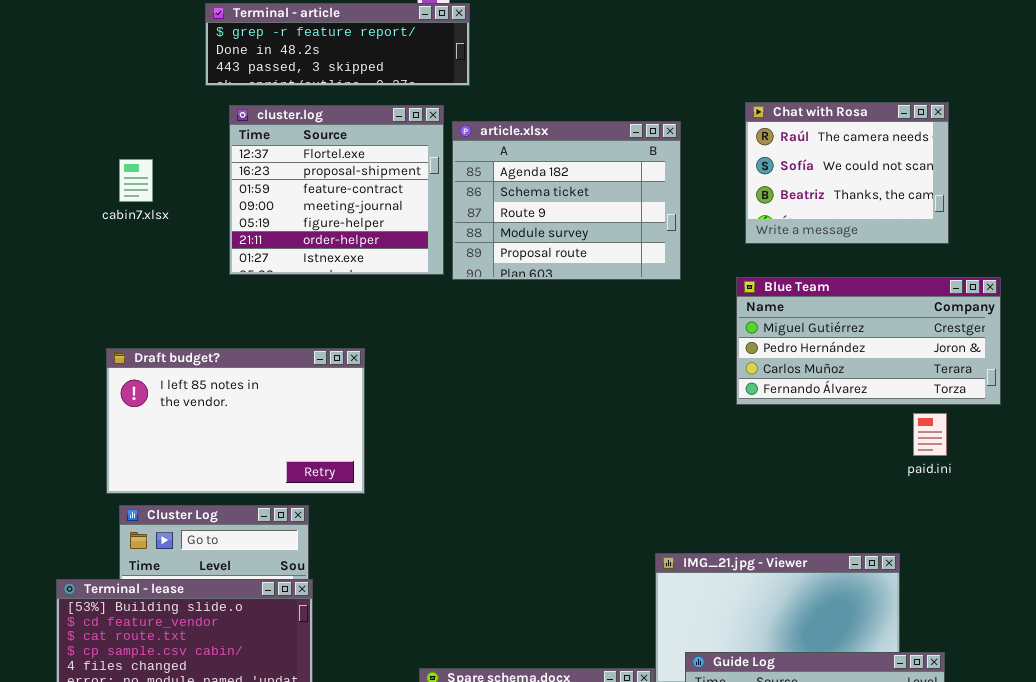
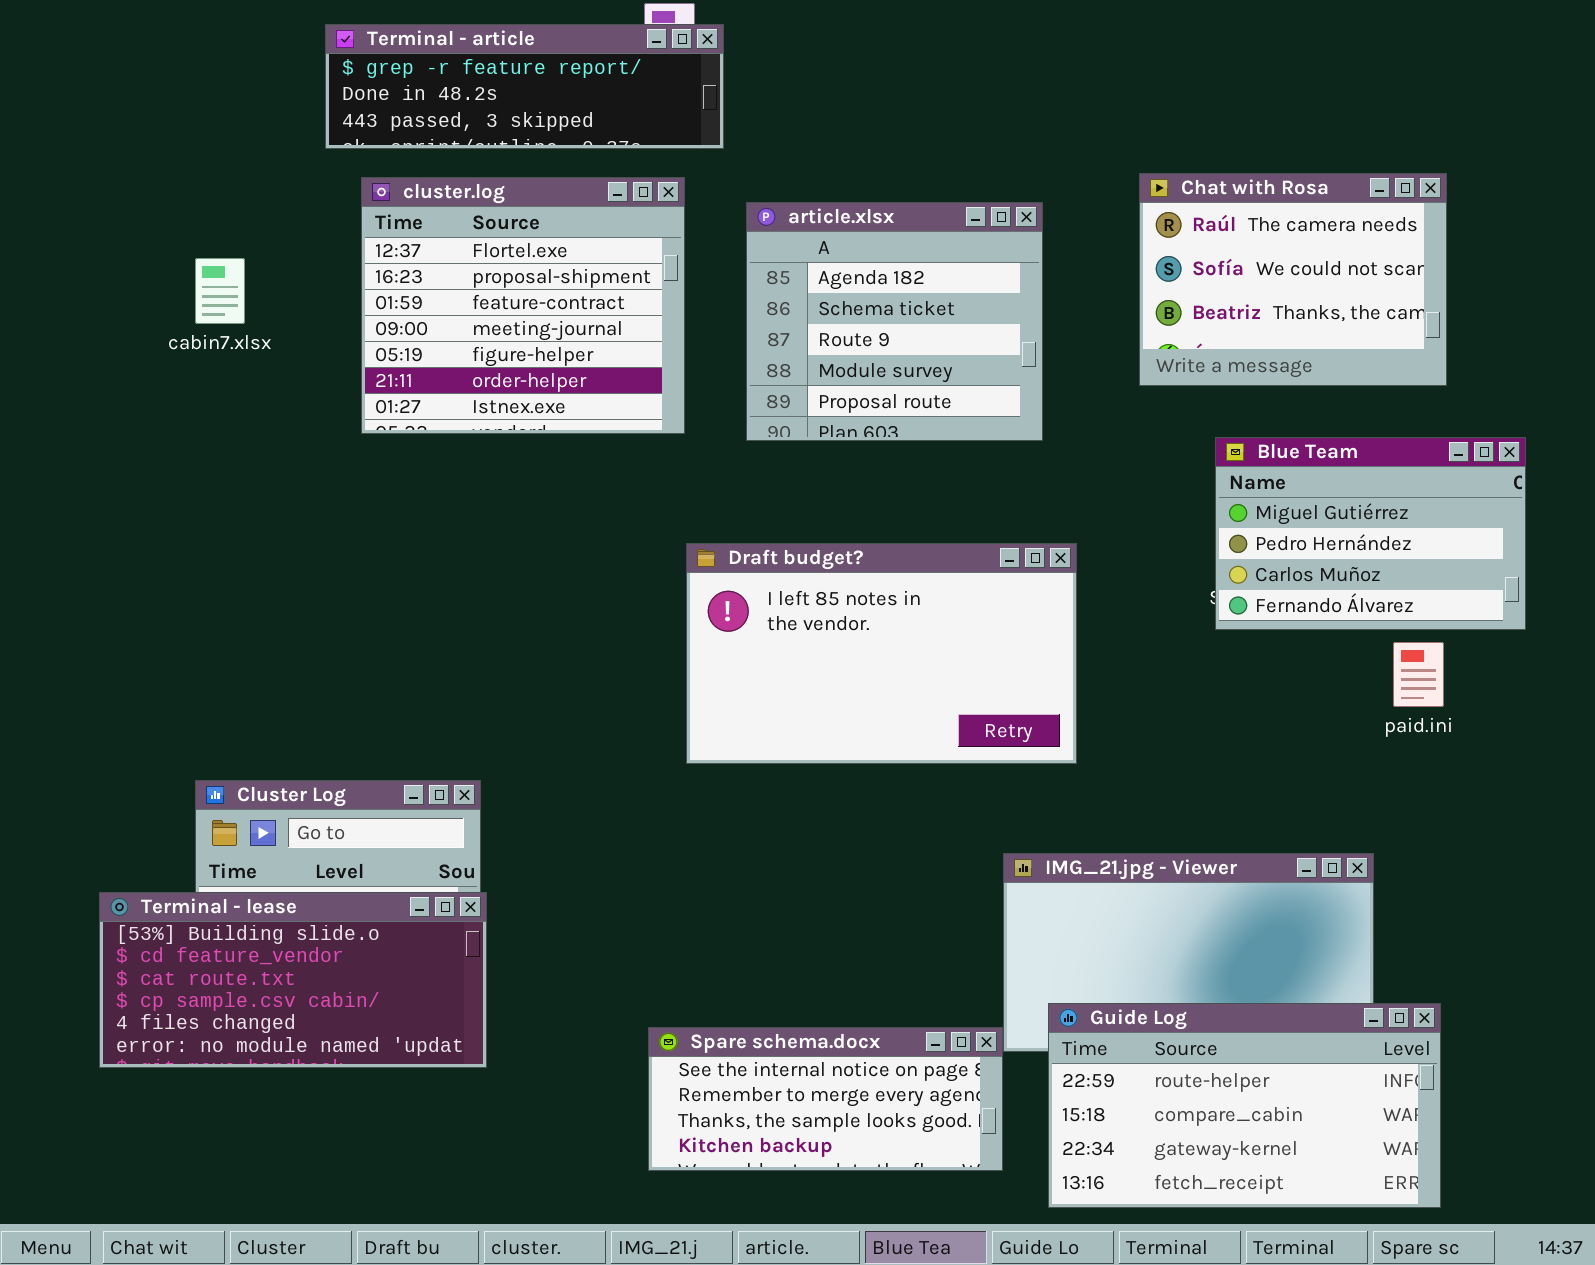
article.xlsx: [452,121,681,280] -> [746,202,1043,441], resized
Blue Team: [736,277,1001,405] -> [1215,437,1526,630], resized
Draft budget?: [106,348,365,494] -> [686,543,1077,764], moved

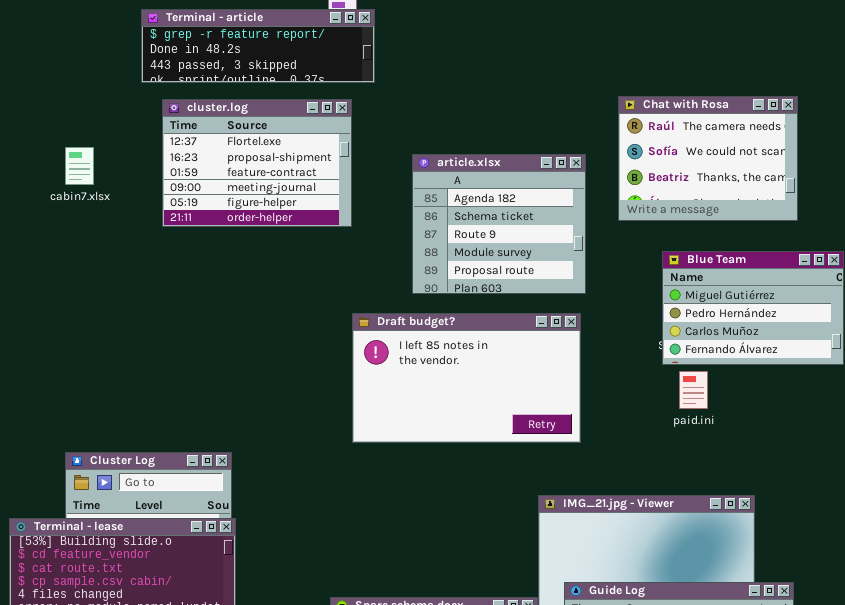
cluster.log: [361,177,685,434] -> [162,99,352,227], resized
article.xlsx: [746,202,1043,441] -> [412,154,586,294], moved
paid.ini: [1393,642,1444,707] -> [679,371,708,409], moved

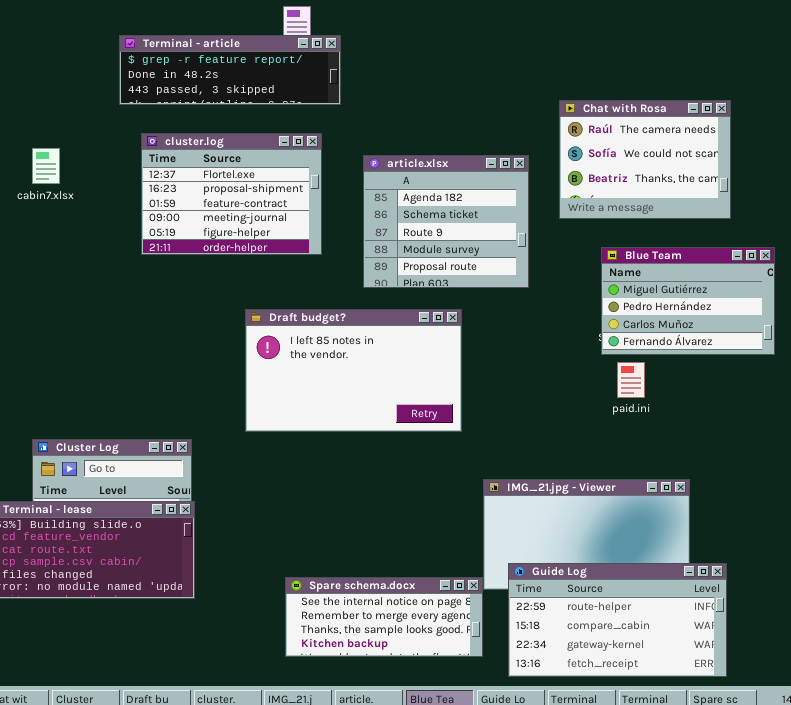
Terminal - article: [141,9,375,83] -> [119,35,341,105], moved
cluster.log: [162,99,352,227] -> [141,133,322,255], moved
Draft budget?: [352,313,581,443] -> [245,309,462,432], moved

